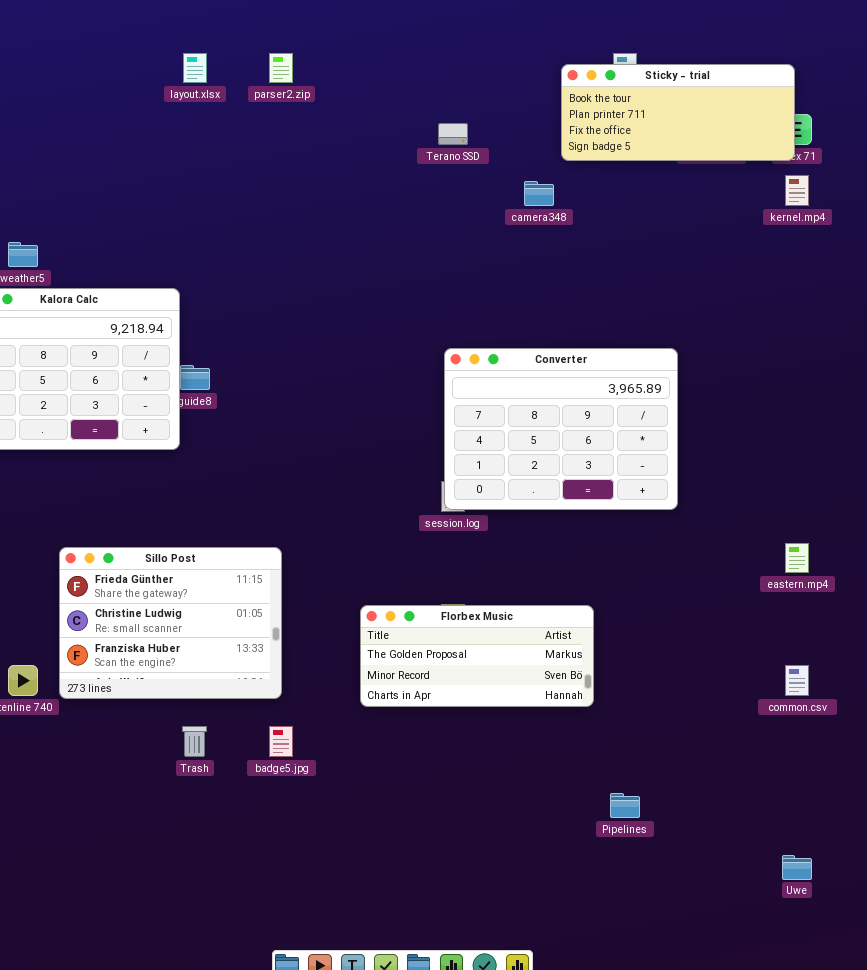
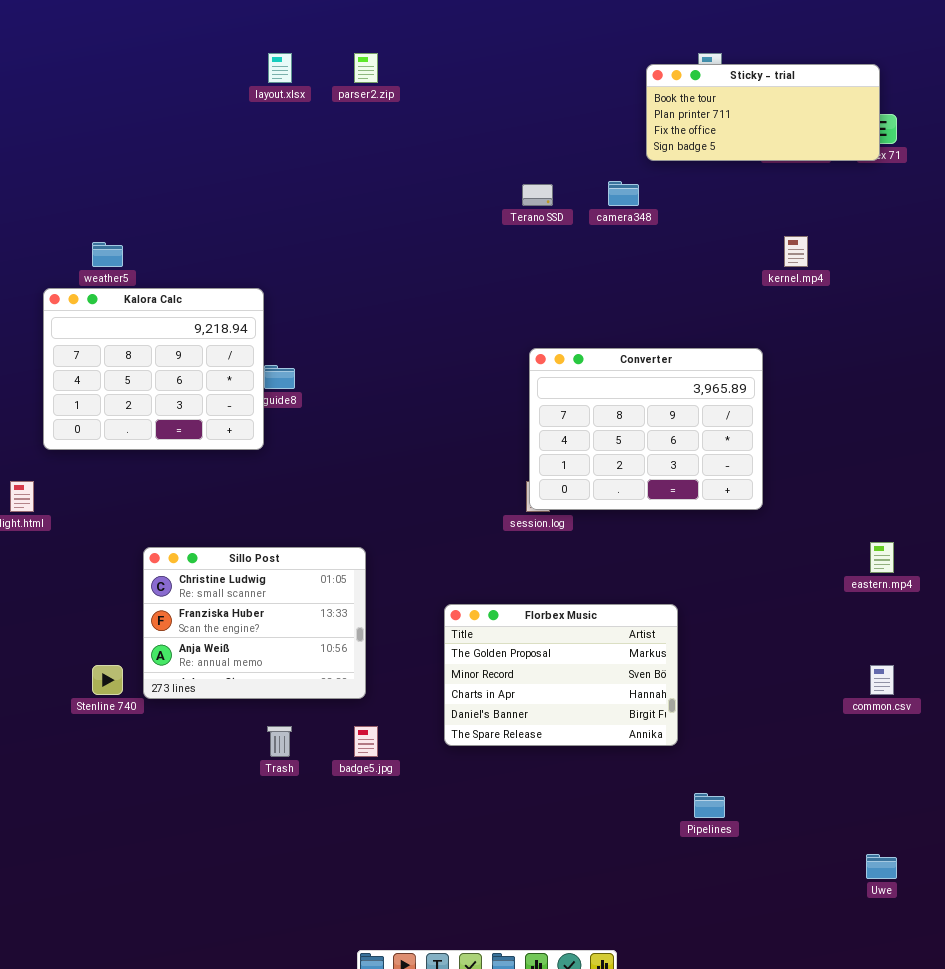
Terano SSD: [438,123,468,145] -> [522,184,553,206], moved
kernel.mp4: [785,175,809,206] -> [784,236,808,267], moved
Sillo Post: [59,547,282,699] -> [143,547,366,699], scrolled down 1 row
Florbex Music: [360,605,594,707] -> [444,604,678,746], resized

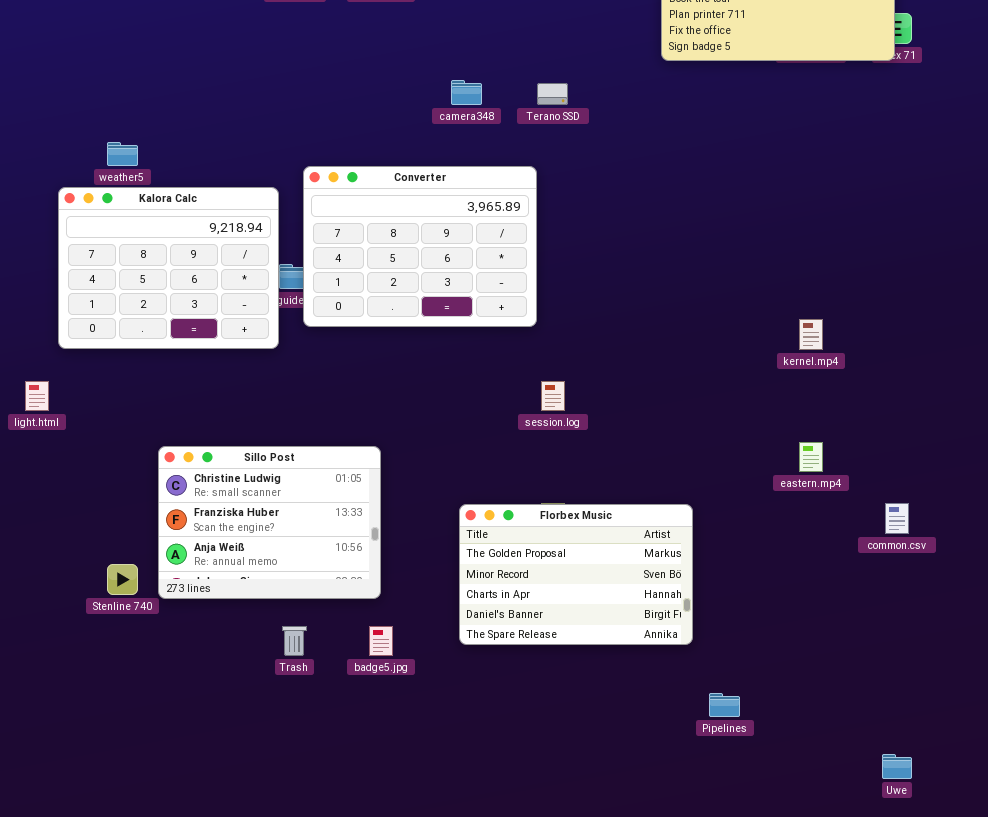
camera348: [608,181,639,206] -> [451,80,482,105], moved
kernel.mp4: [784,236,808,267] -> [799,319,823,350], moved
Converter: [529,348,763,510] -> [303,166,537,327], moved
eastern.mp4: [870,542,894,573] -> [799,442,823,472], moved
common.csv: [870,665,894,695] -> [885,503,909,534], moved

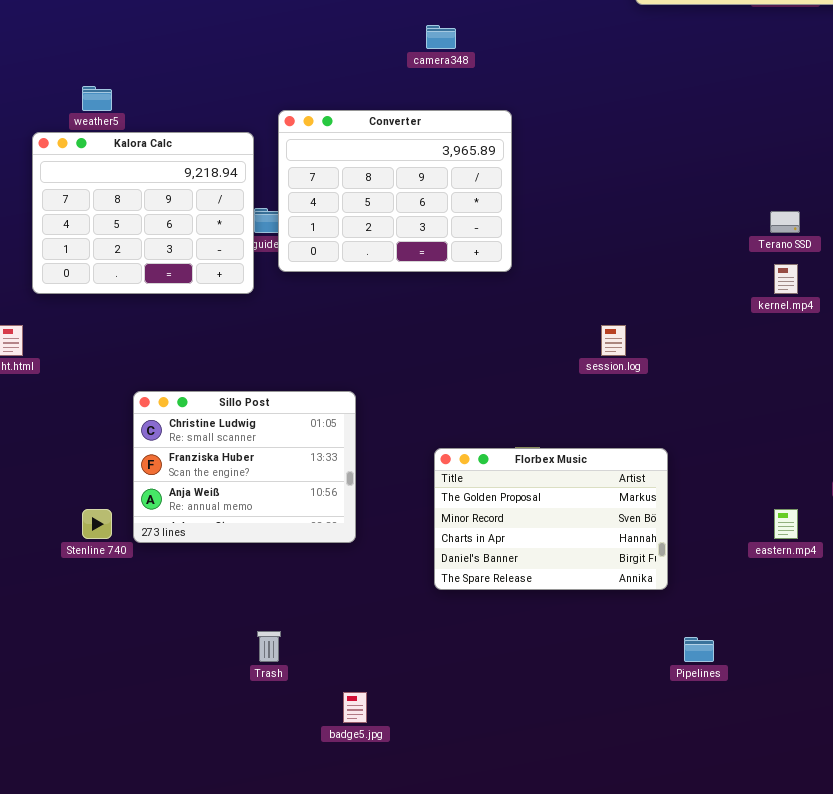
Terano SSD: [537,83,568,105] -> [770,211,800,233], moved
session.log: [541,381,565,411] -> [601,325,626,356], moved
eastern.mp4: [799,442,823,472] -> [774,509,798,539], moved
Trash: [282,626,307,656] -> [257,631,281,662], moved
badge5.jpg: [369,626,393,656] -> [343,692,367,723], moved

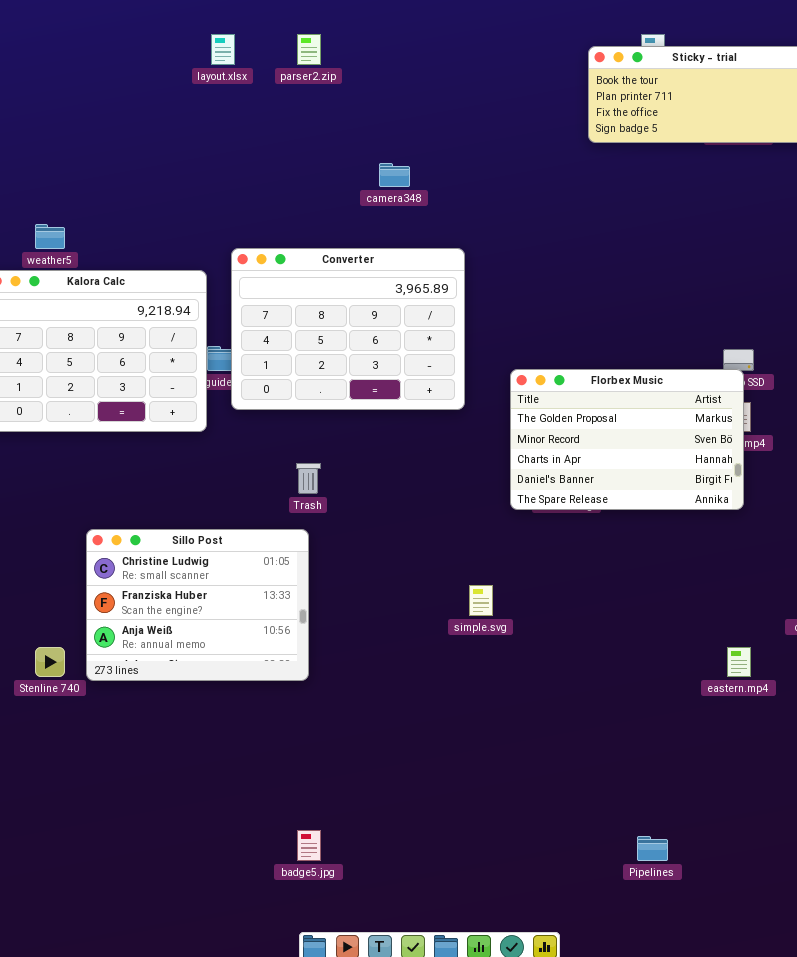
Florbex Music: [434,448,668,590] -> [510,369,744,510], moved
Trash: [257,631,281,662] -> [296,463,321,494], moved
Pipelines: [684,637,714,662] -> [637,836,668,861], moved

